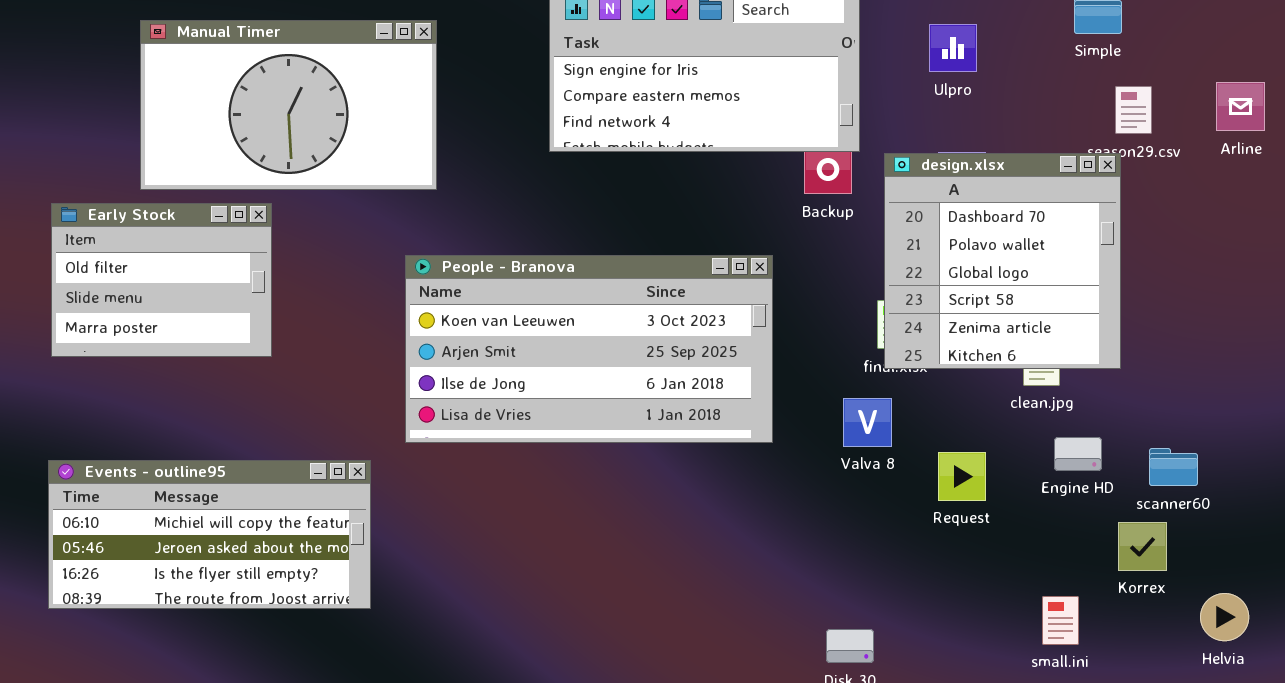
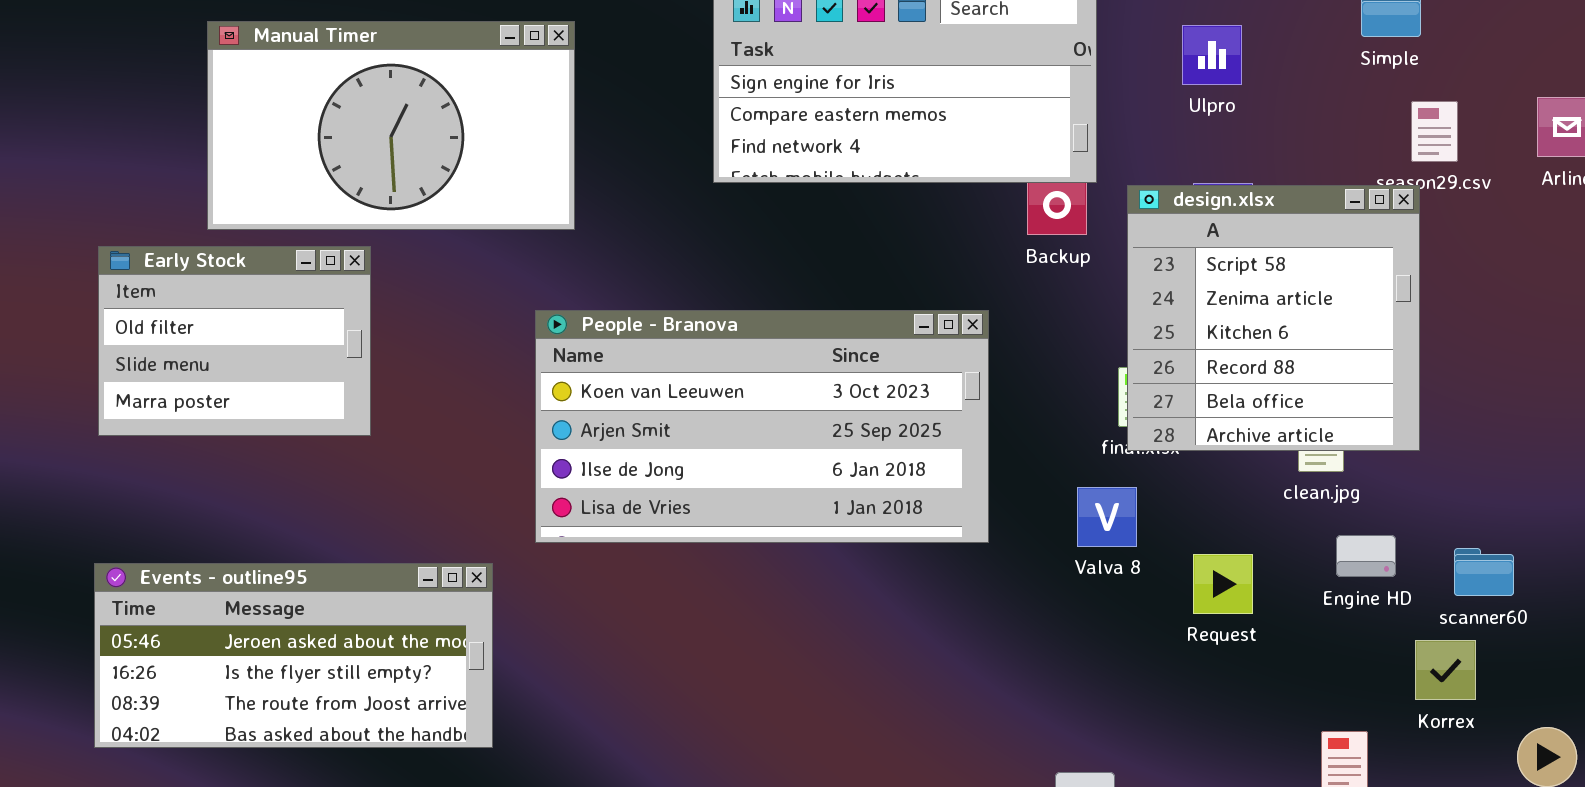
design.xlsx: [884,153,1121,369] -> [1127,185,1420,451], scrolled down 3 rows
Events - outline95: [48,460,371,609] -> [94,563,493,748], scrolled down 1 row

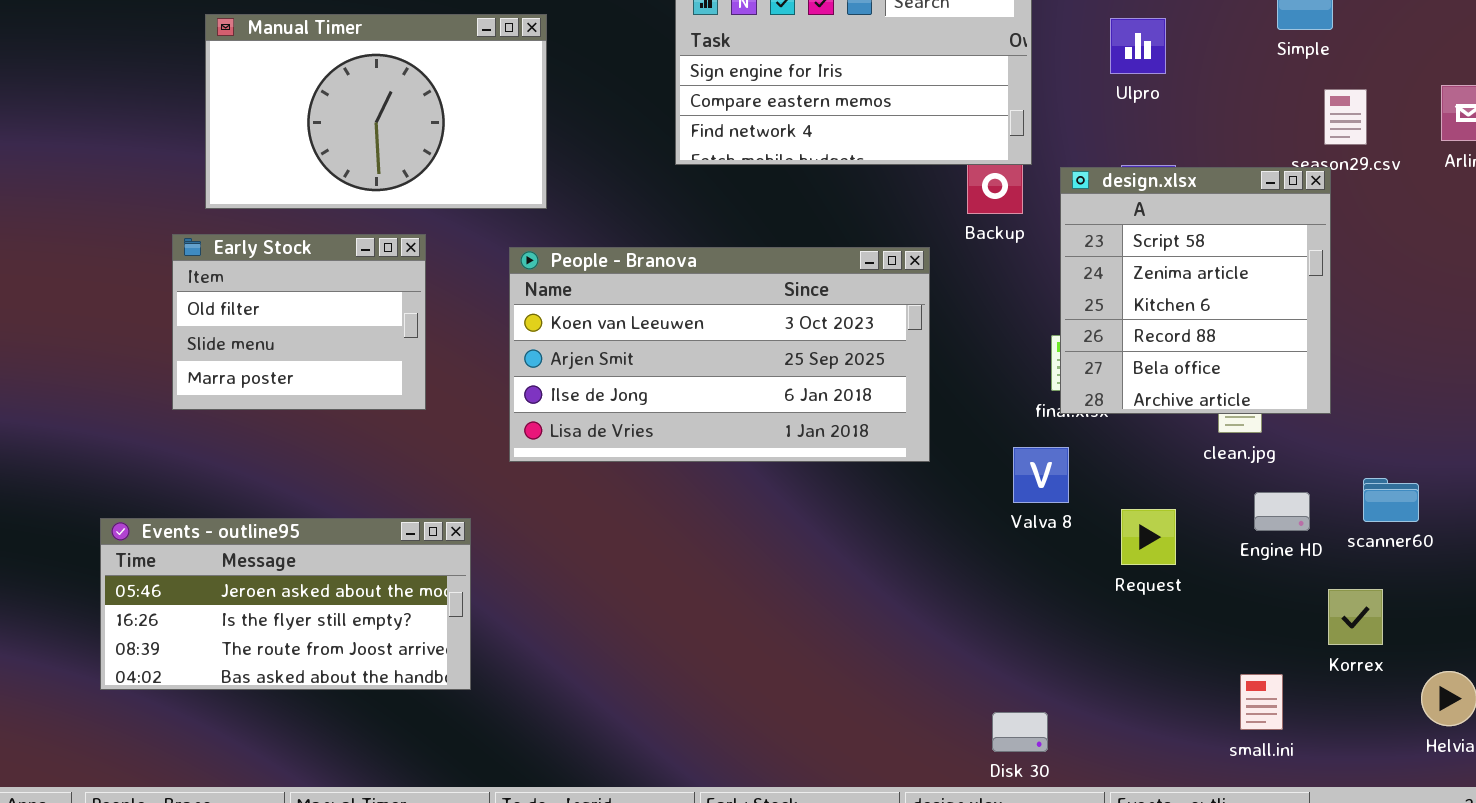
Early Stock: [98,246,371,436] -> [172,234,426,410], moved
People - Branova: [535,310,989,543] -> [509,247,930,462], moved
scanner60: [1454,548,1514,596] -> [1363,478,1419,522], moved

